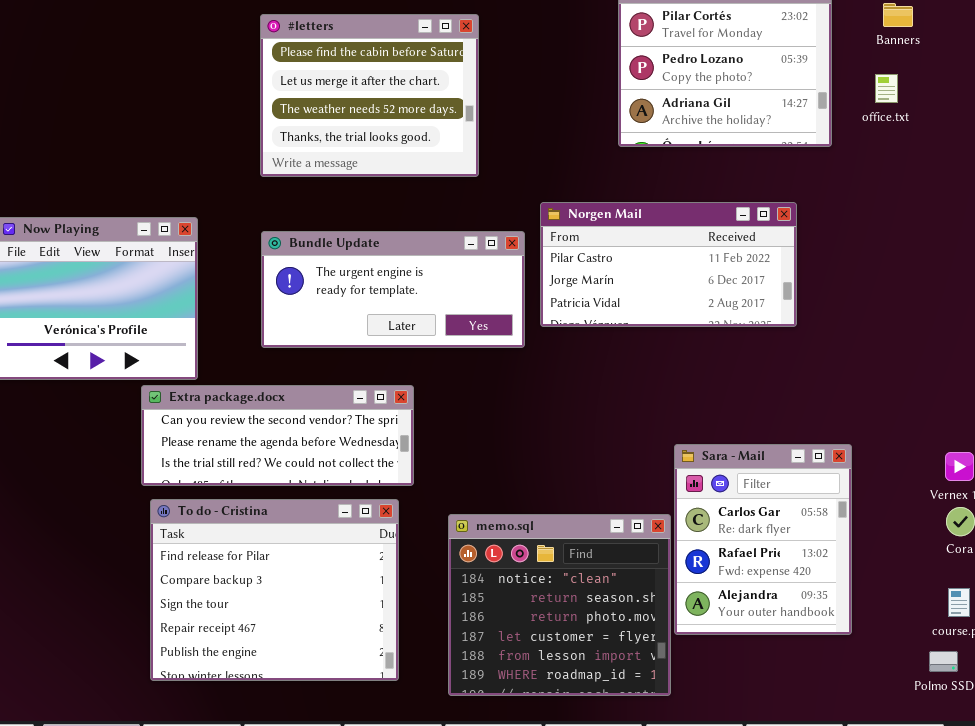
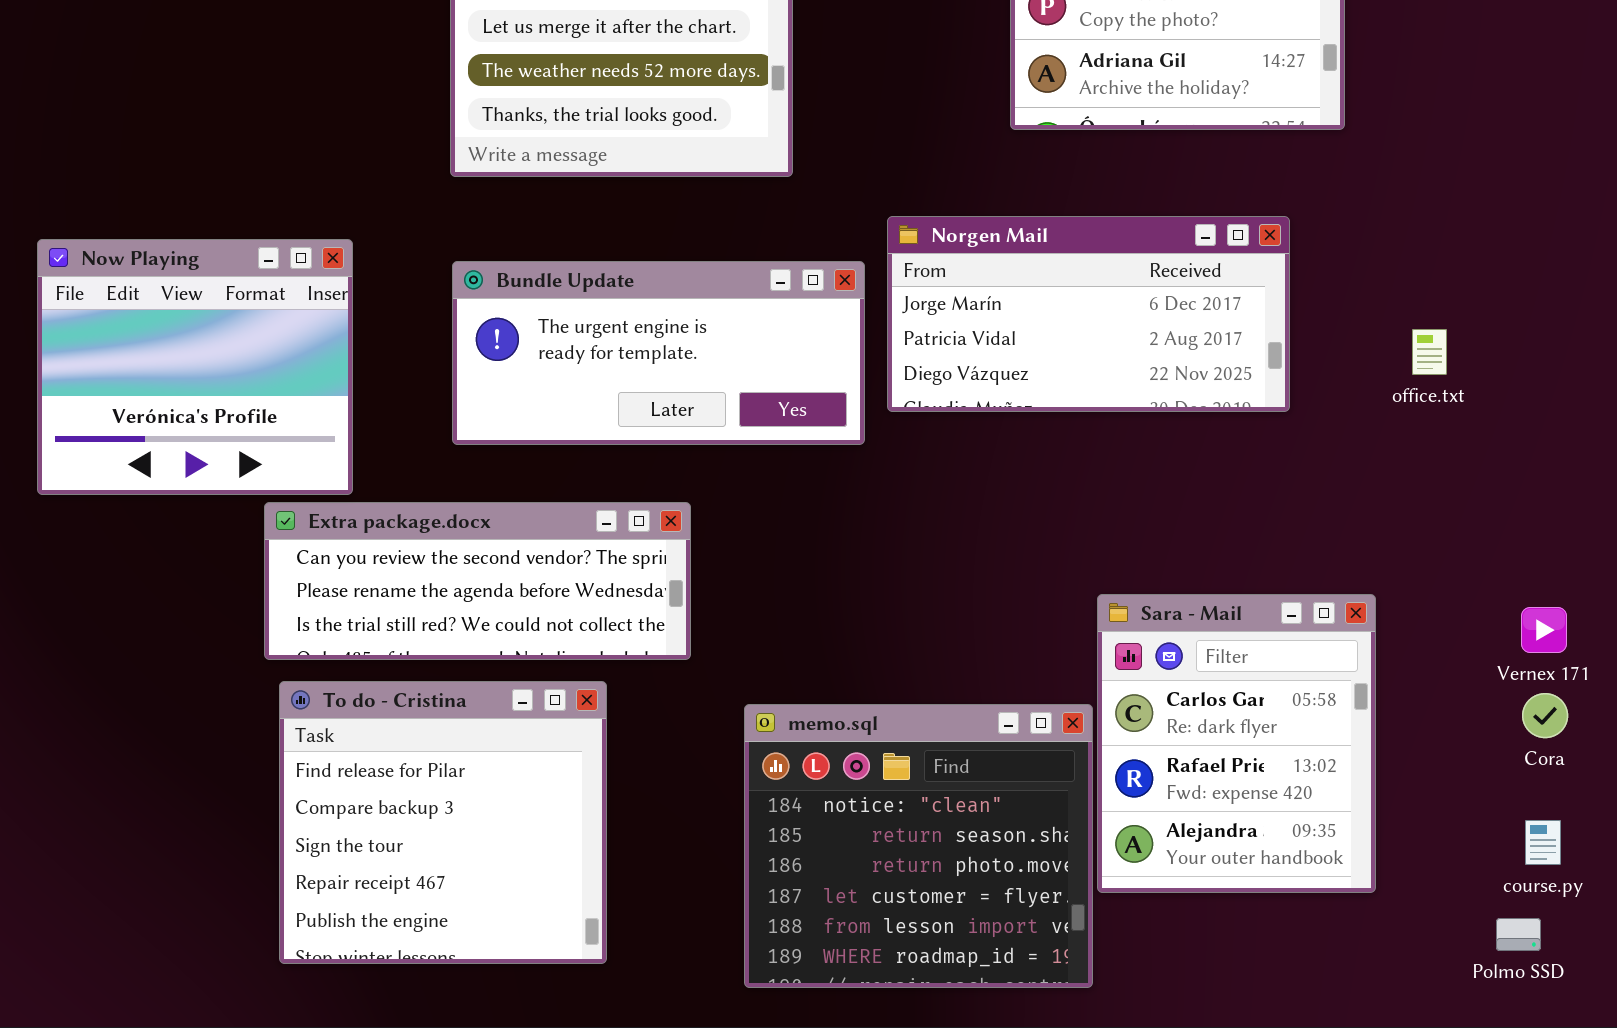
office.txt: [875,74,898,103] -> [1412,329,1447,375], moved
Norgen Mail: [540,202,797,327] -> [887,216,1290,412], scrolled down 1 row
To do - Cristina: [150,499,399,681] -> [279,681,607,964], resized

